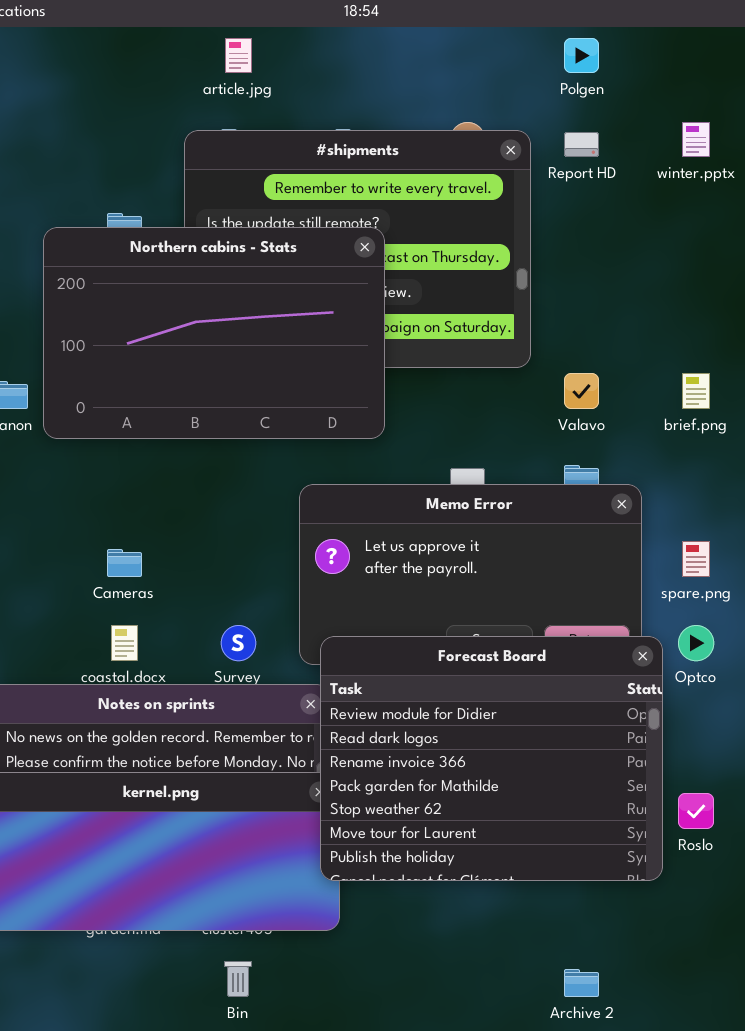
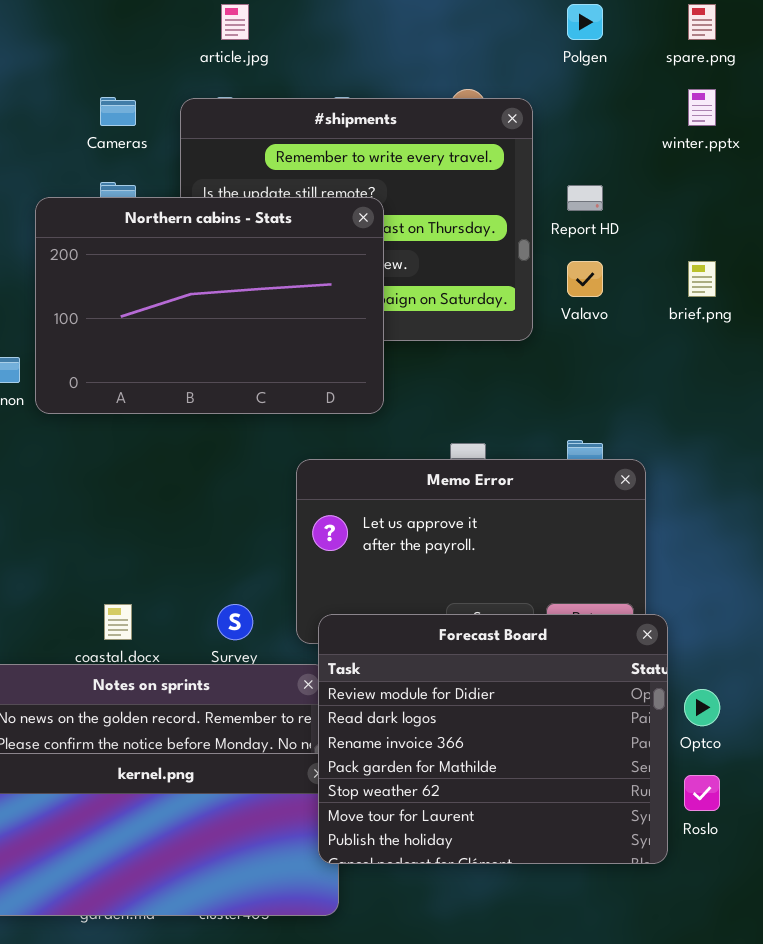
Report HD: [564,132,599,157] -> [567,185,603,211], moved
Valavo: [564,373,599,409] -> [567,261,603,297], moved
brief.png: [682,373,710,409] -> [688,261,716,297], moved
spare.png: [682,541,710,577] -> [688,4,716,40], moved
Cameras: [107,549,142,577] -> [100,97,136,126], moved
Optco: [678,625,714,661] -> [684,689,720,726], moved

